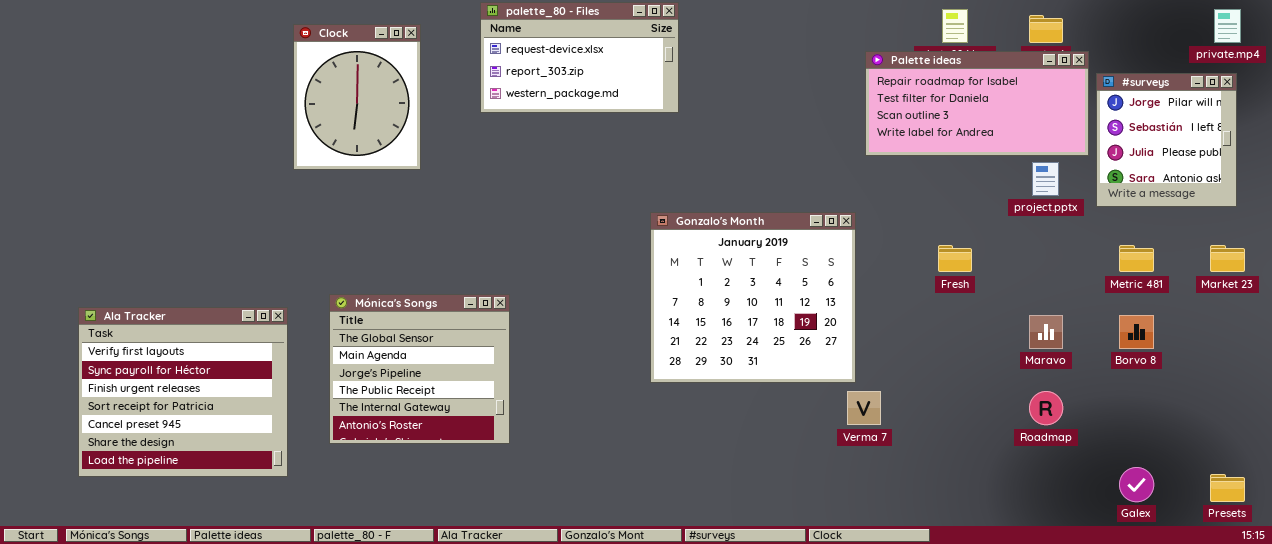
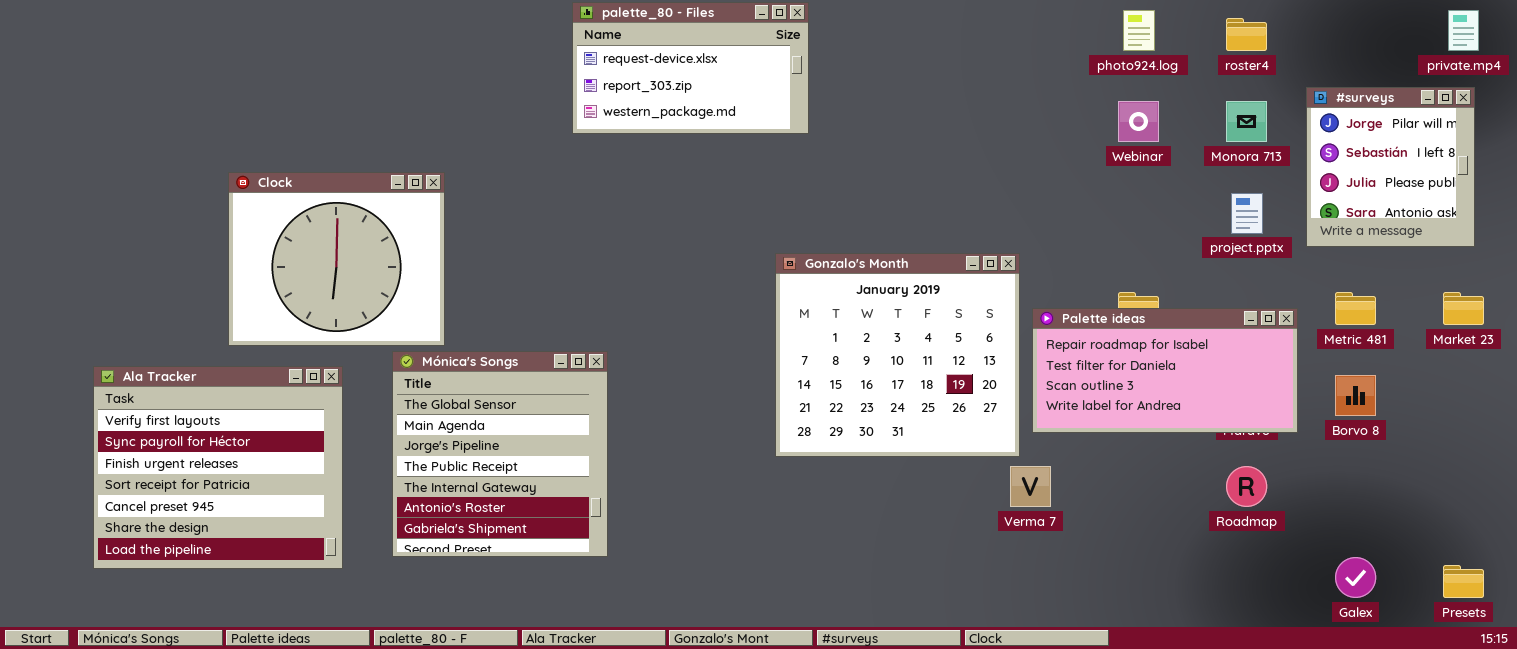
Clock: [293,24,421,170] -> [228,172,445,346], moved, resized
Palette ideas: [865,51,1089,156] -> [1032,308,1298,433], moved
Mónica's Songs: [329,294,510,444] -> [392,351,608,557], resized

